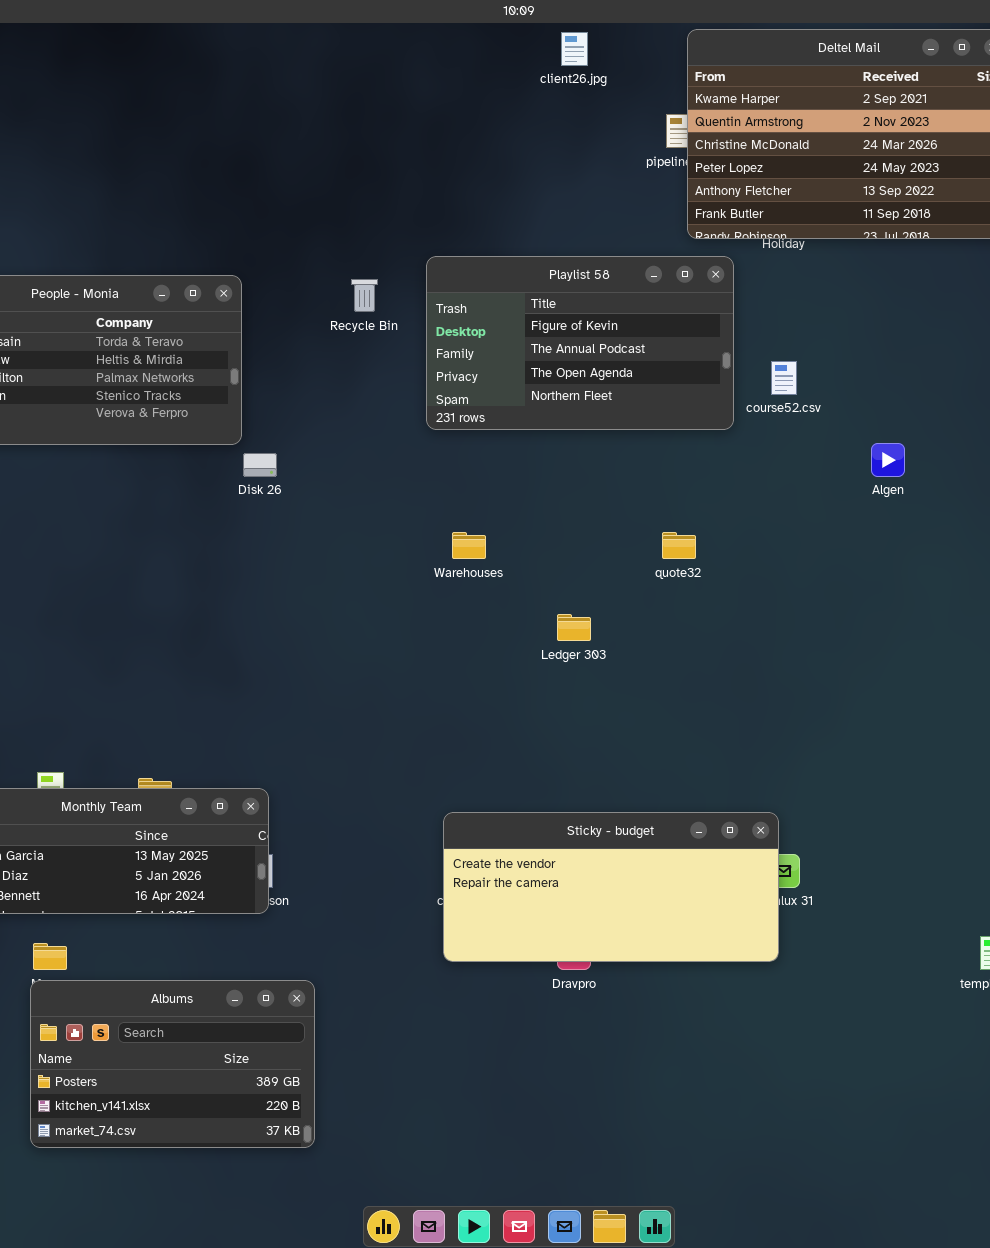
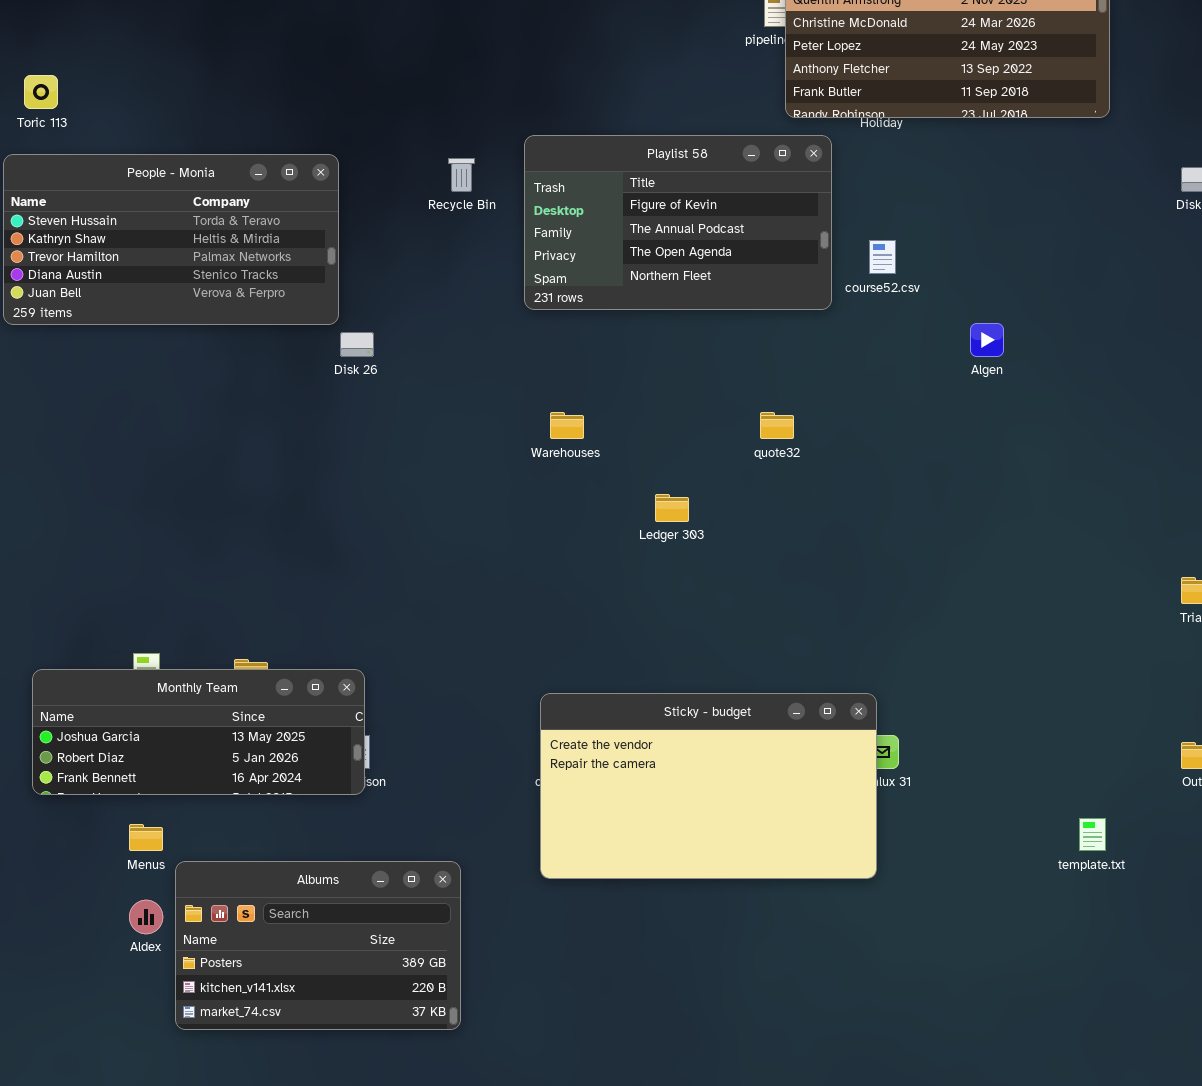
Sticky - budget: [443,812,779,962] -> [540,693,877,879], resized
Albums: [30,980,315,1148] -> [175,861,461,1030], moved

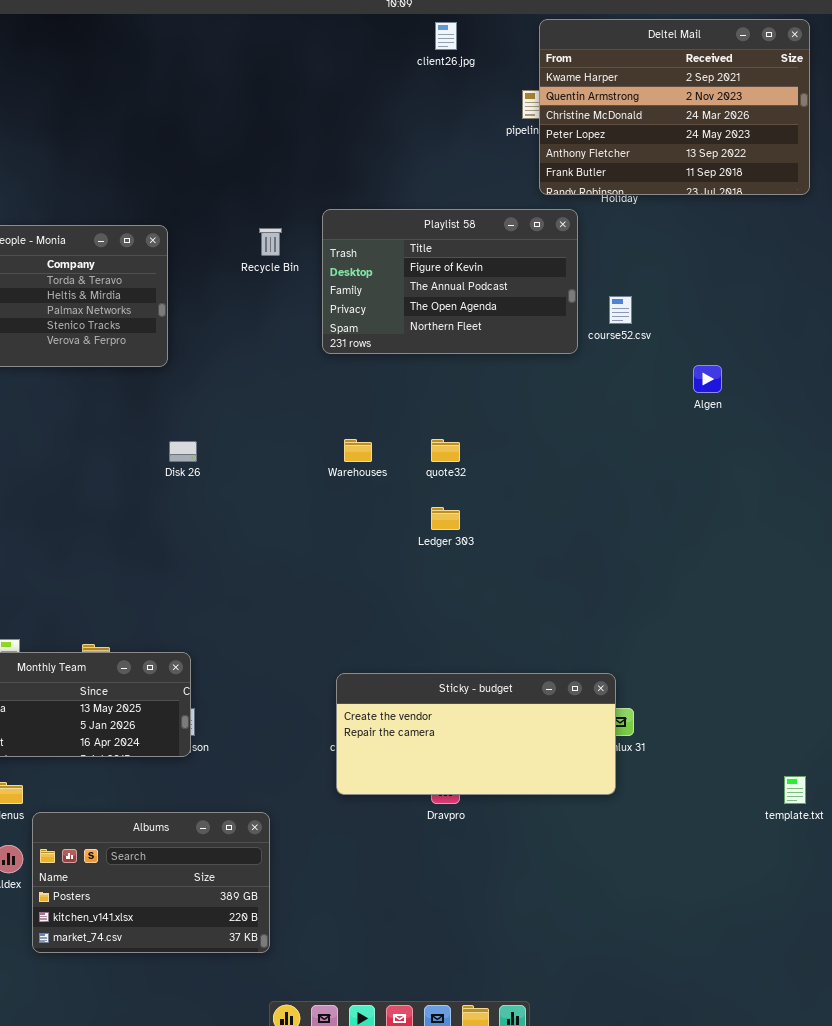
Disk 26: [340,332,374,357] -> [169,441,197,462], moved
quote32: [760,412,794,439] -> [431,439,460,462], moved
Sticky - budget: [540,693,877,879] -> [336,673,616,795], resized

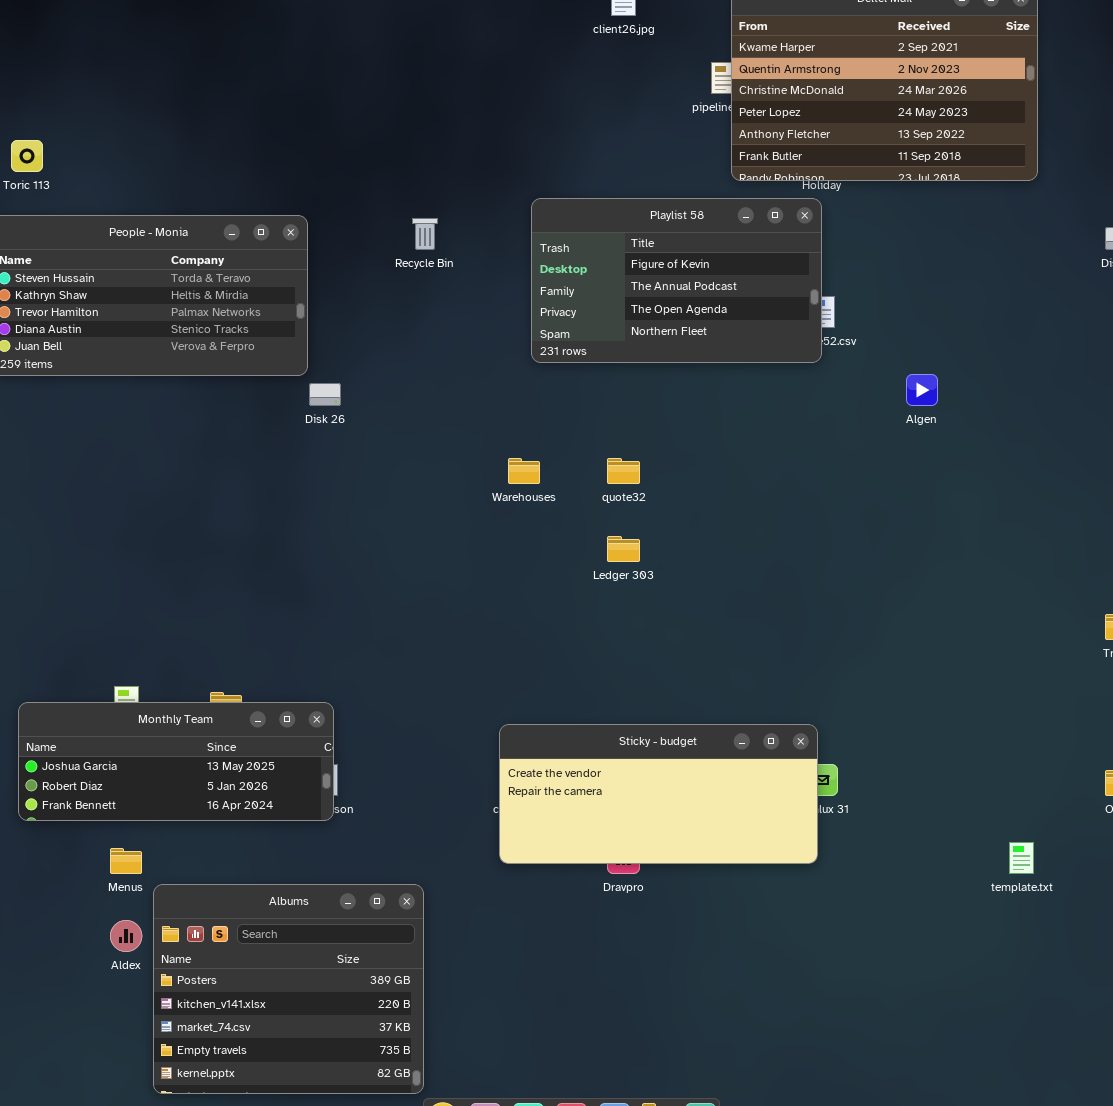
Playlist 58: [322,209,578,354] -> [531,198,822,363], moved
Disk 26: [169,441,197,462] -> [309,383,341,406], moved
Albums: [32,812,270,953] -> [153,884,424,1094], resized

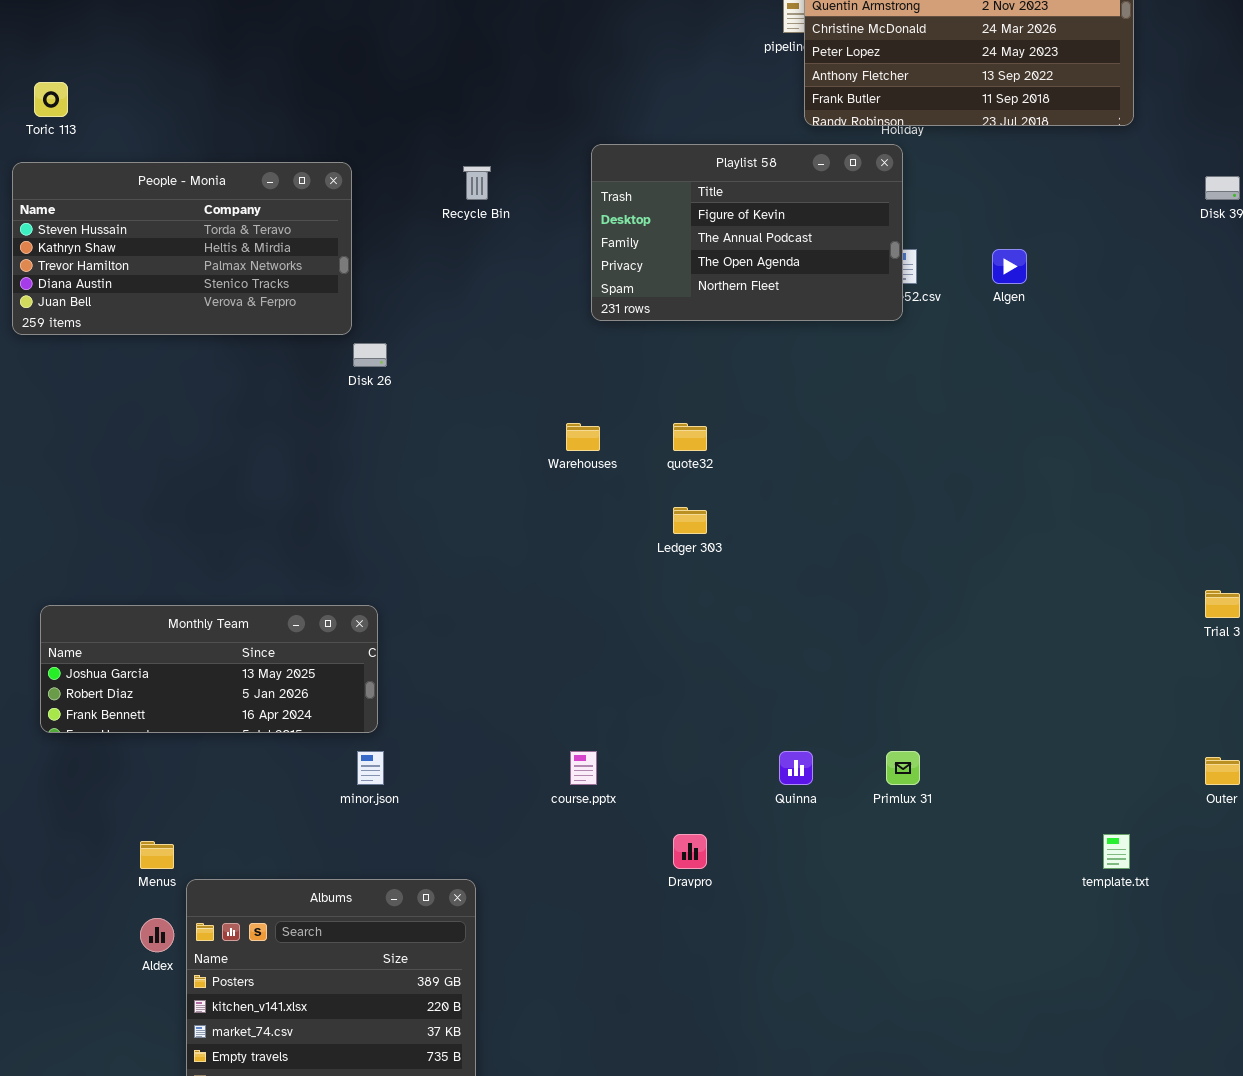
Algen: [906,374,938,406] -> [992,249,1027,284], moved
Monthly Team: [18,702,334,821] -> [40,605,378,733], moved
Sticky - budget: [499,724,818,864] -> none, closed

